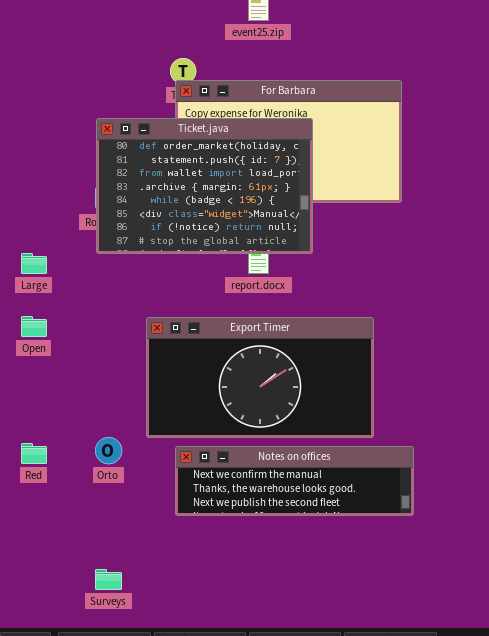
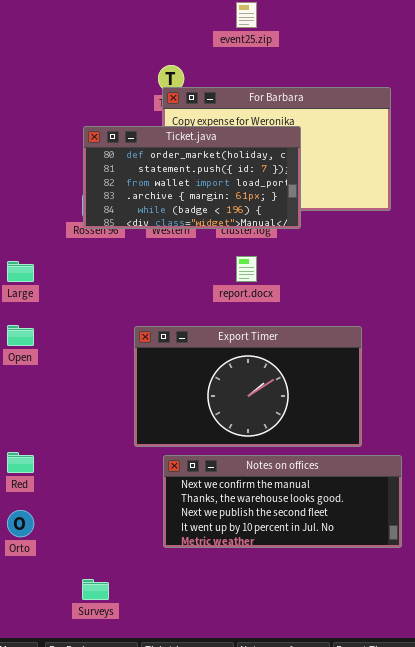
Ticket.java: [96,118,313,254] -> [83,126,301,229], resized
Orto: [95,437,122,464] -> [7,510,34,537], moved
Notes on offices: [175,446,414,516] -> [163,455,402,548], resized

